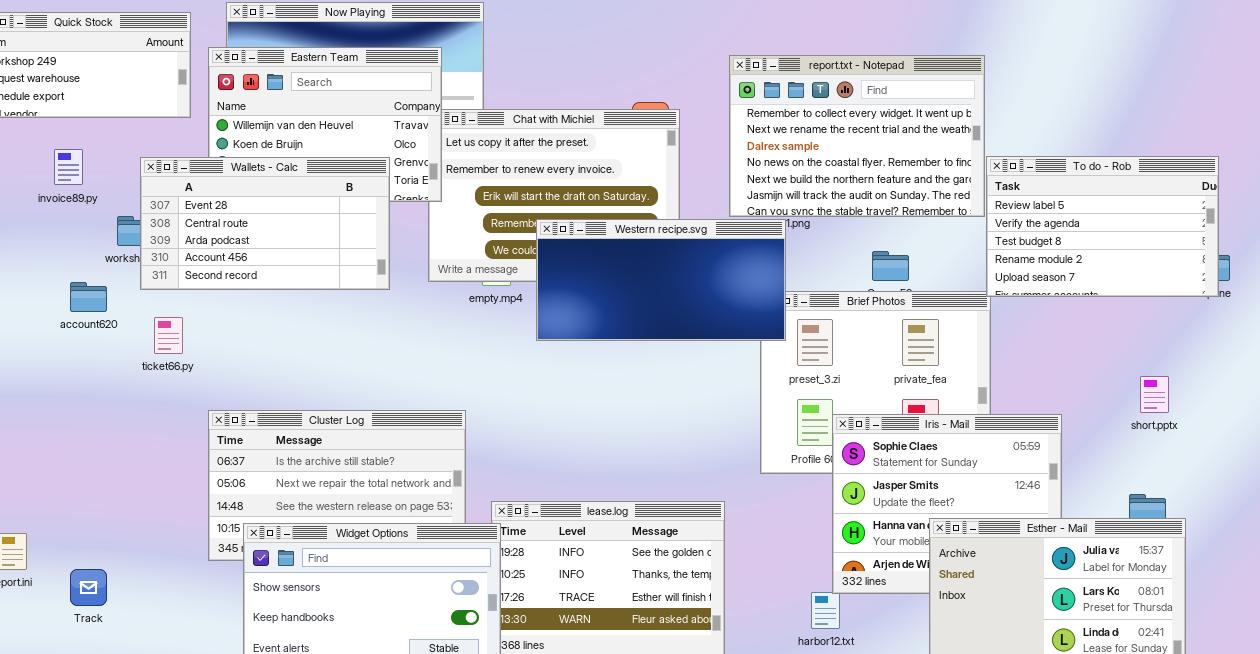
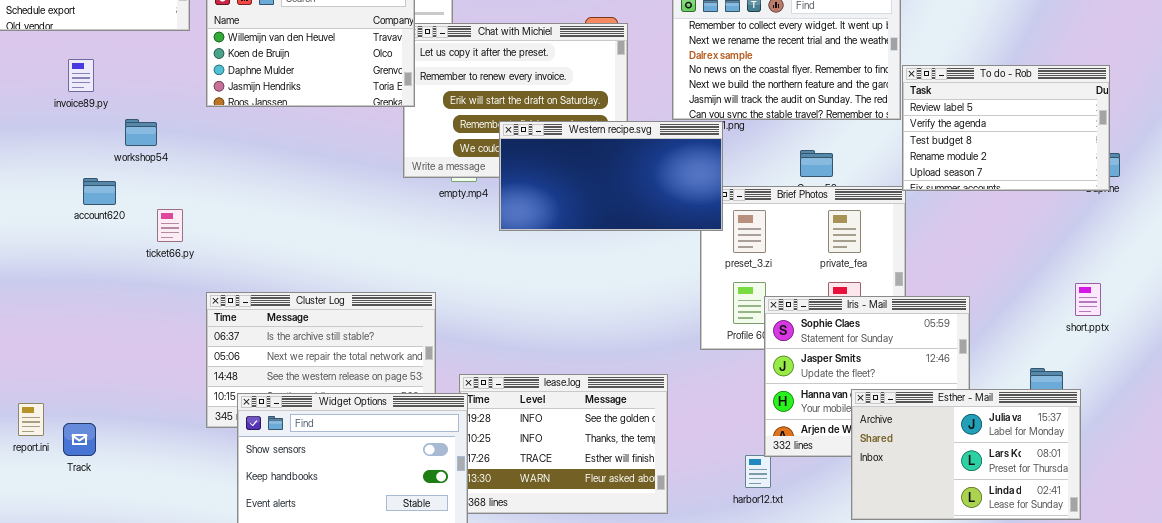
Wallets - Calc: [140,157,390,290] -> none, closed
short.pptx: [1140,376,1169,413] -> [1075,283,1101,316], moved
Track: [70,569,107,606] -> [63,423,96,456], moved

